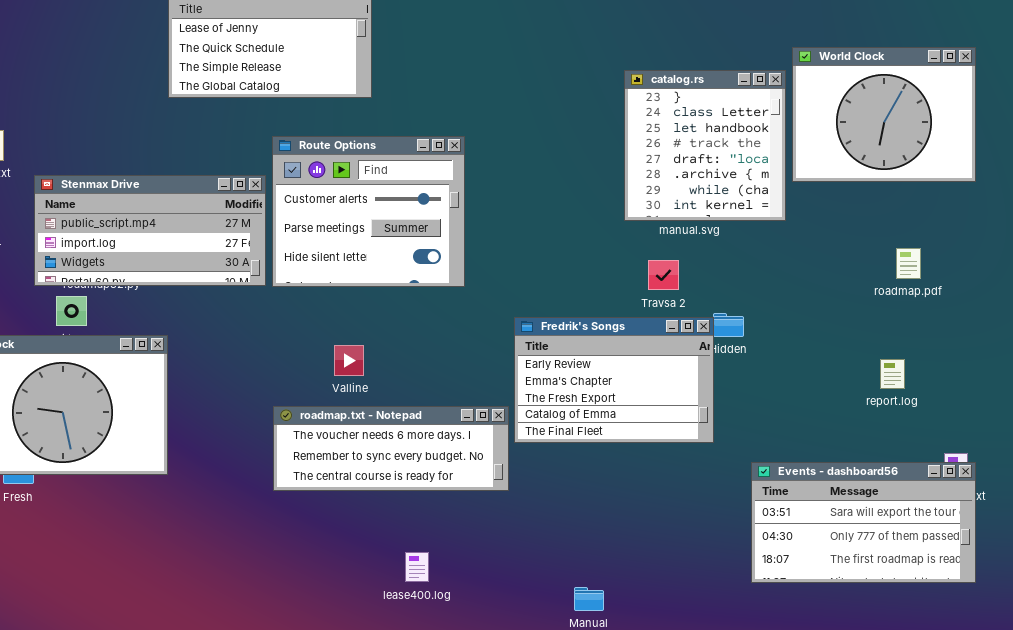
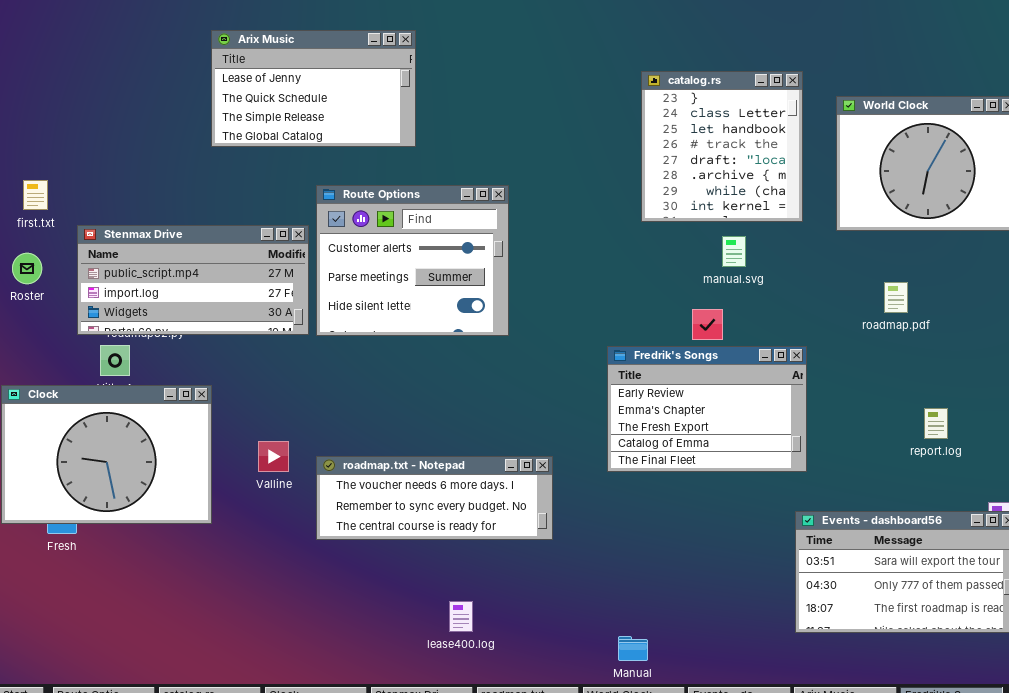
catalog.rs: [624,70,786,221] -> [641,71,803,222], moved
roadmap.pdf: [896,248,921,279] -> [884,282,908,313], moved
Fredrik's Songs: [514,317,714,443] -> [607,346,807,472], moved
Valline: [334,345,364,376] -> [258,441,289,472], moved

